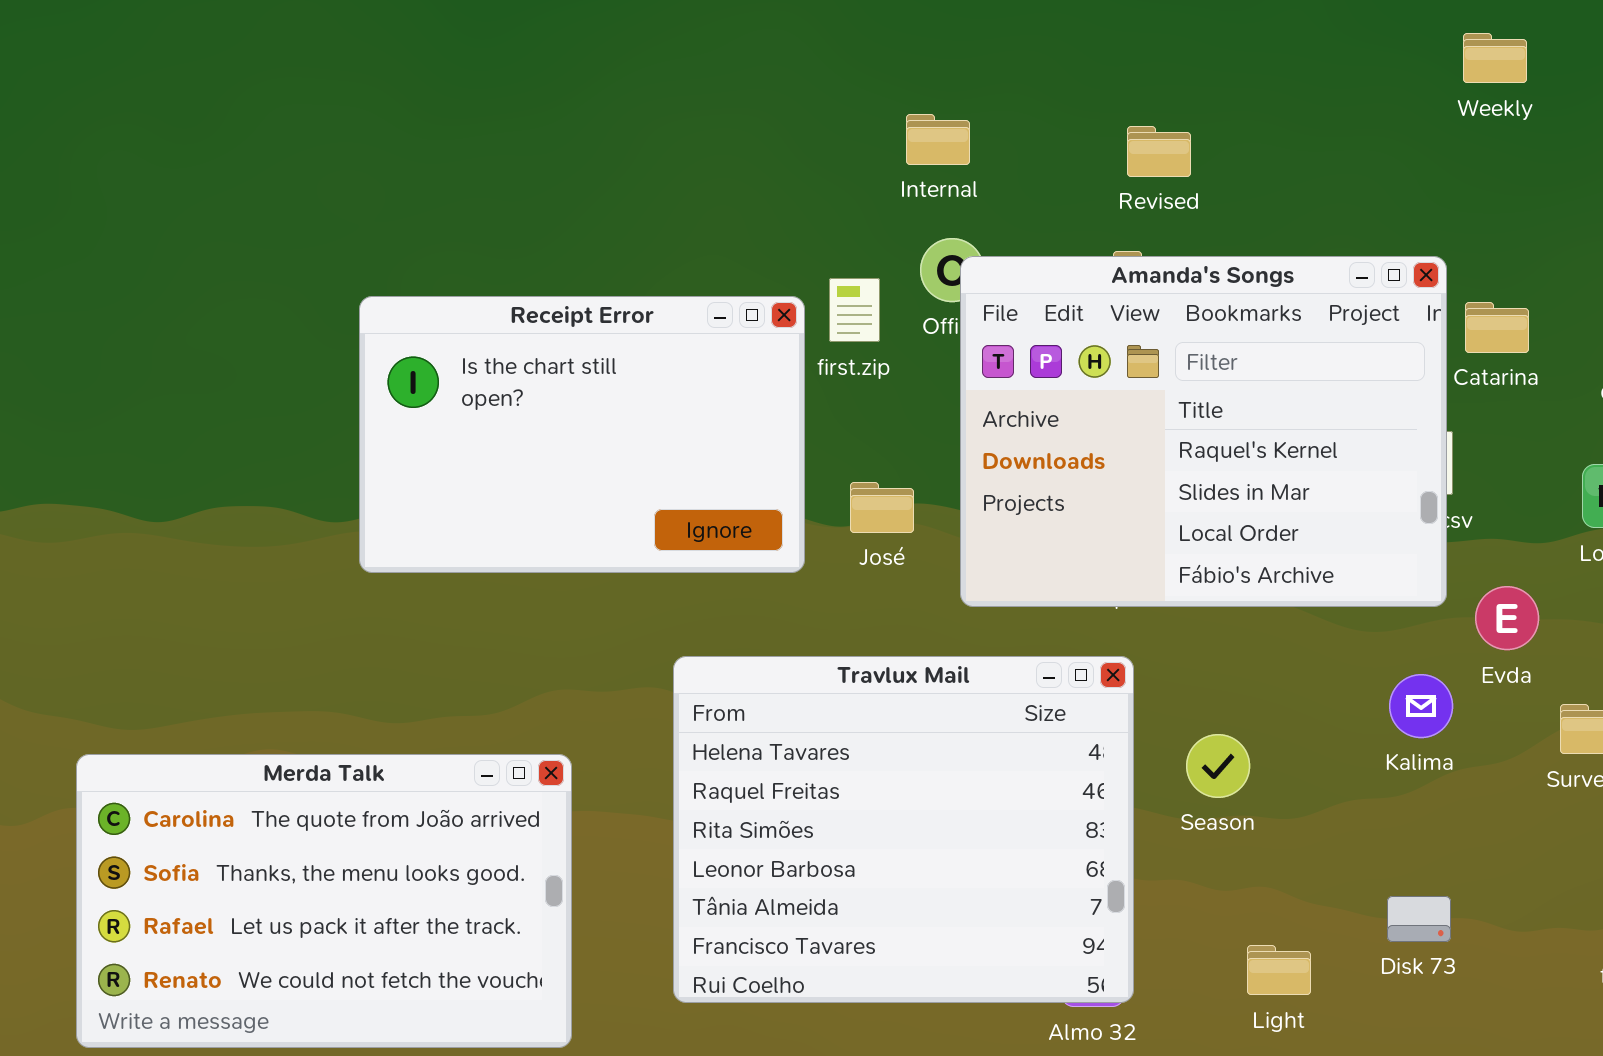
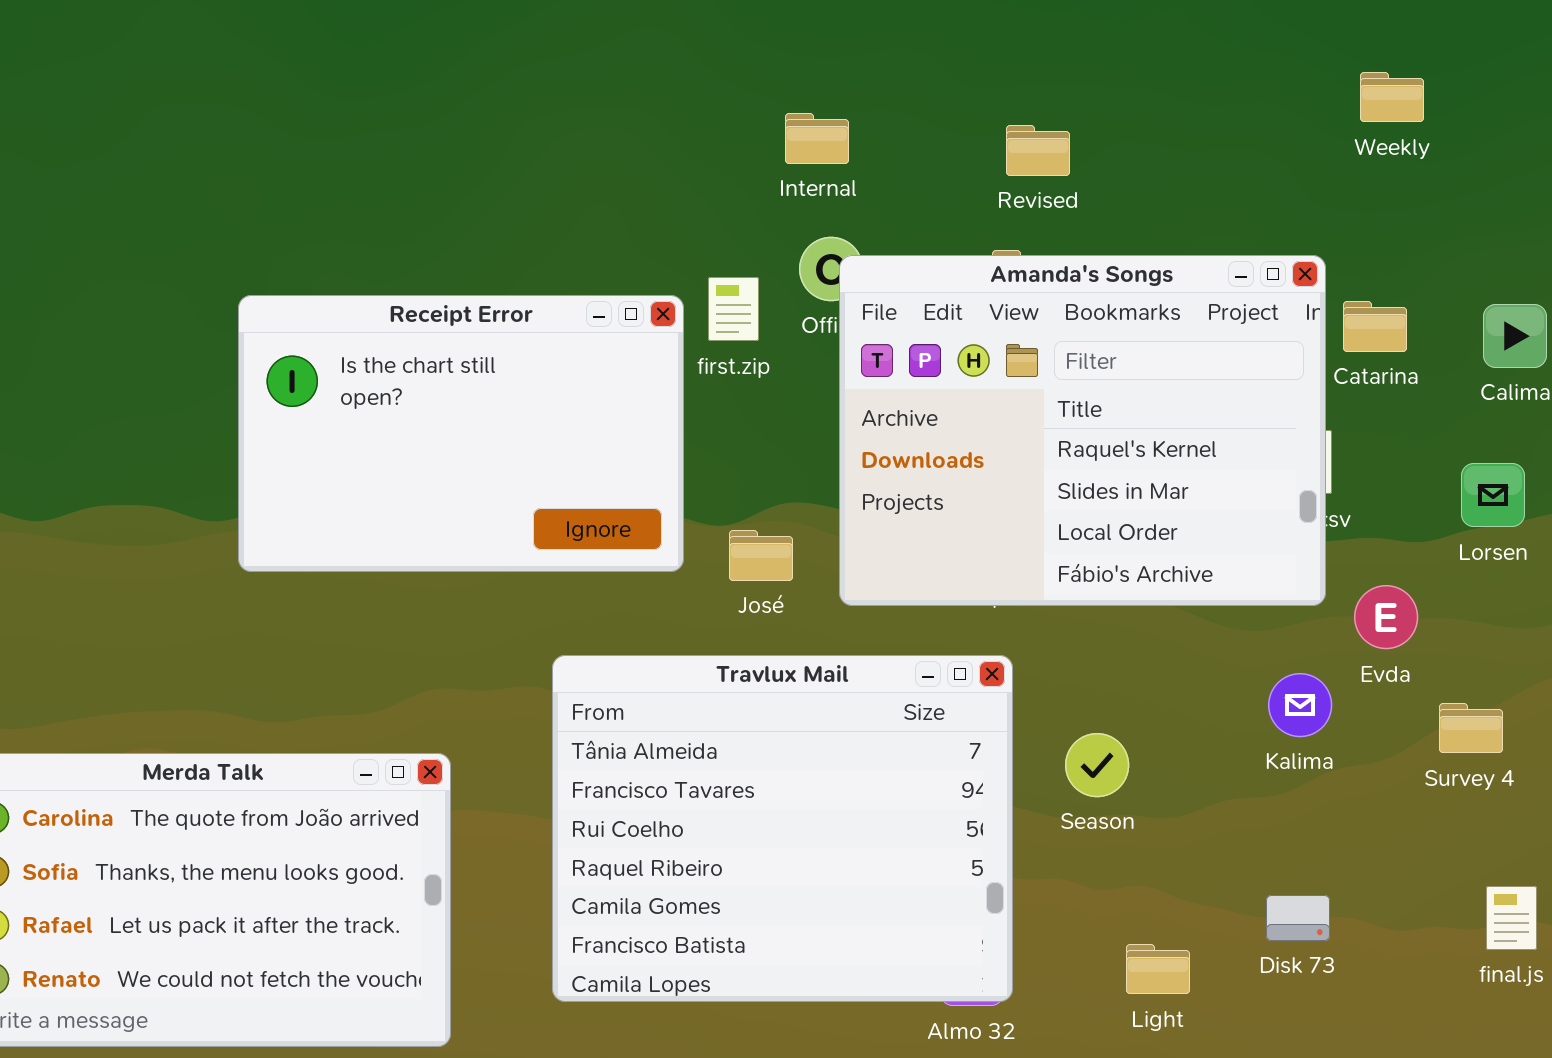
Weekly: [1463,33,1527,83] -> [1360,72,1424,122], moved
José: [850,482,914,533] -> [729,530,793,581], moved
Travlux Mail: [673,656,1134,1003] -> [552,655,1013,1002], scrolled down 4 rows

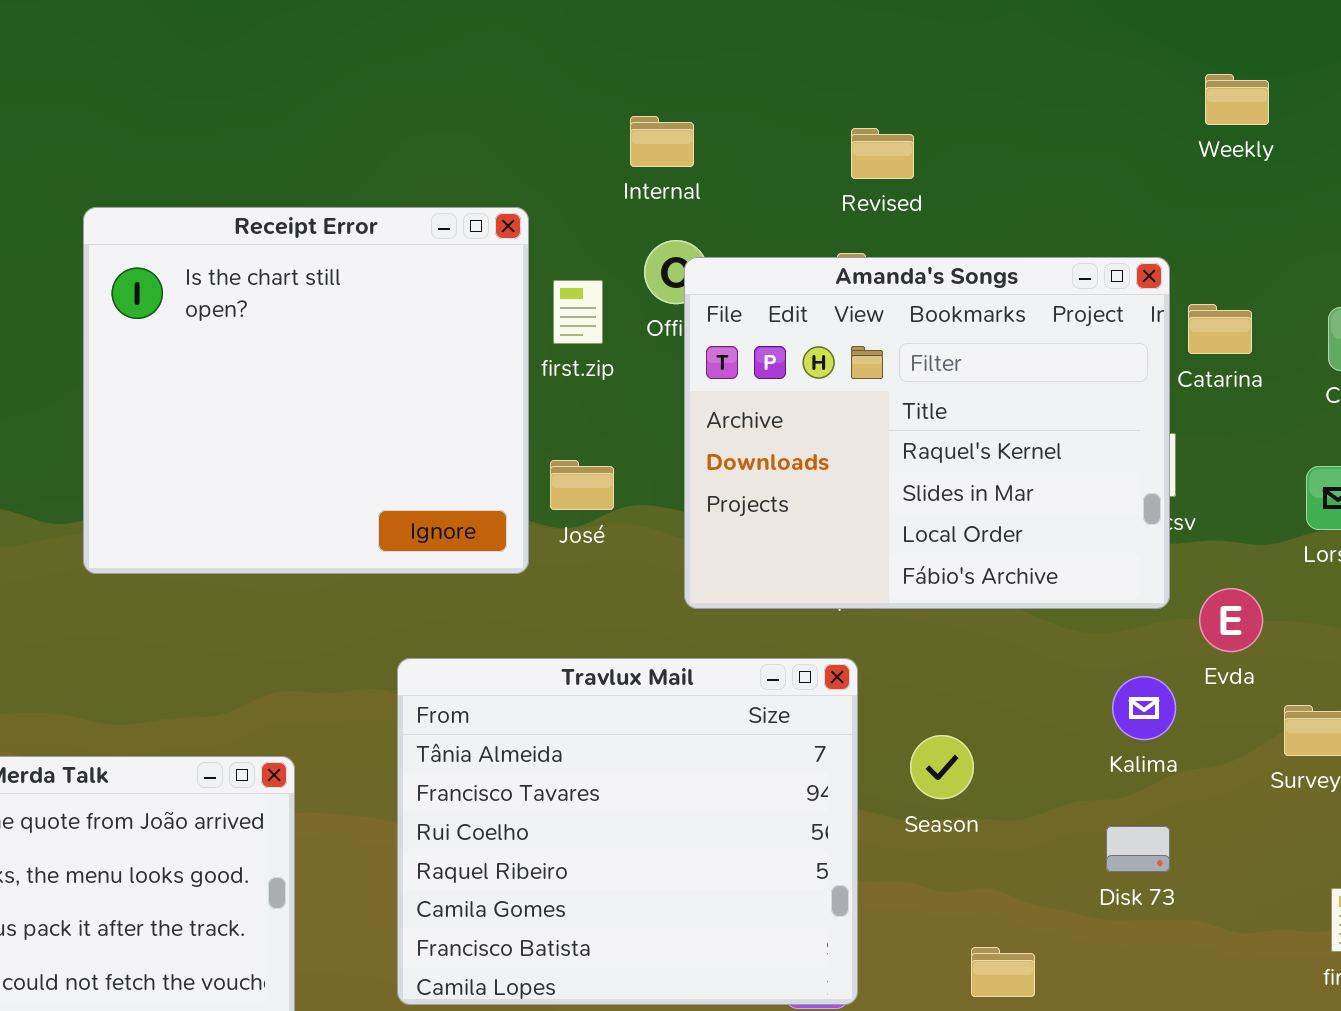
Receipt Error: [238,295,684,572] -> [83,207,529,574], resized
José: [729,530,793,581] -> [550,460,614,510], moved
Disk 73: [1266,895,1330,941] -> [1106,826,1170,872], moved

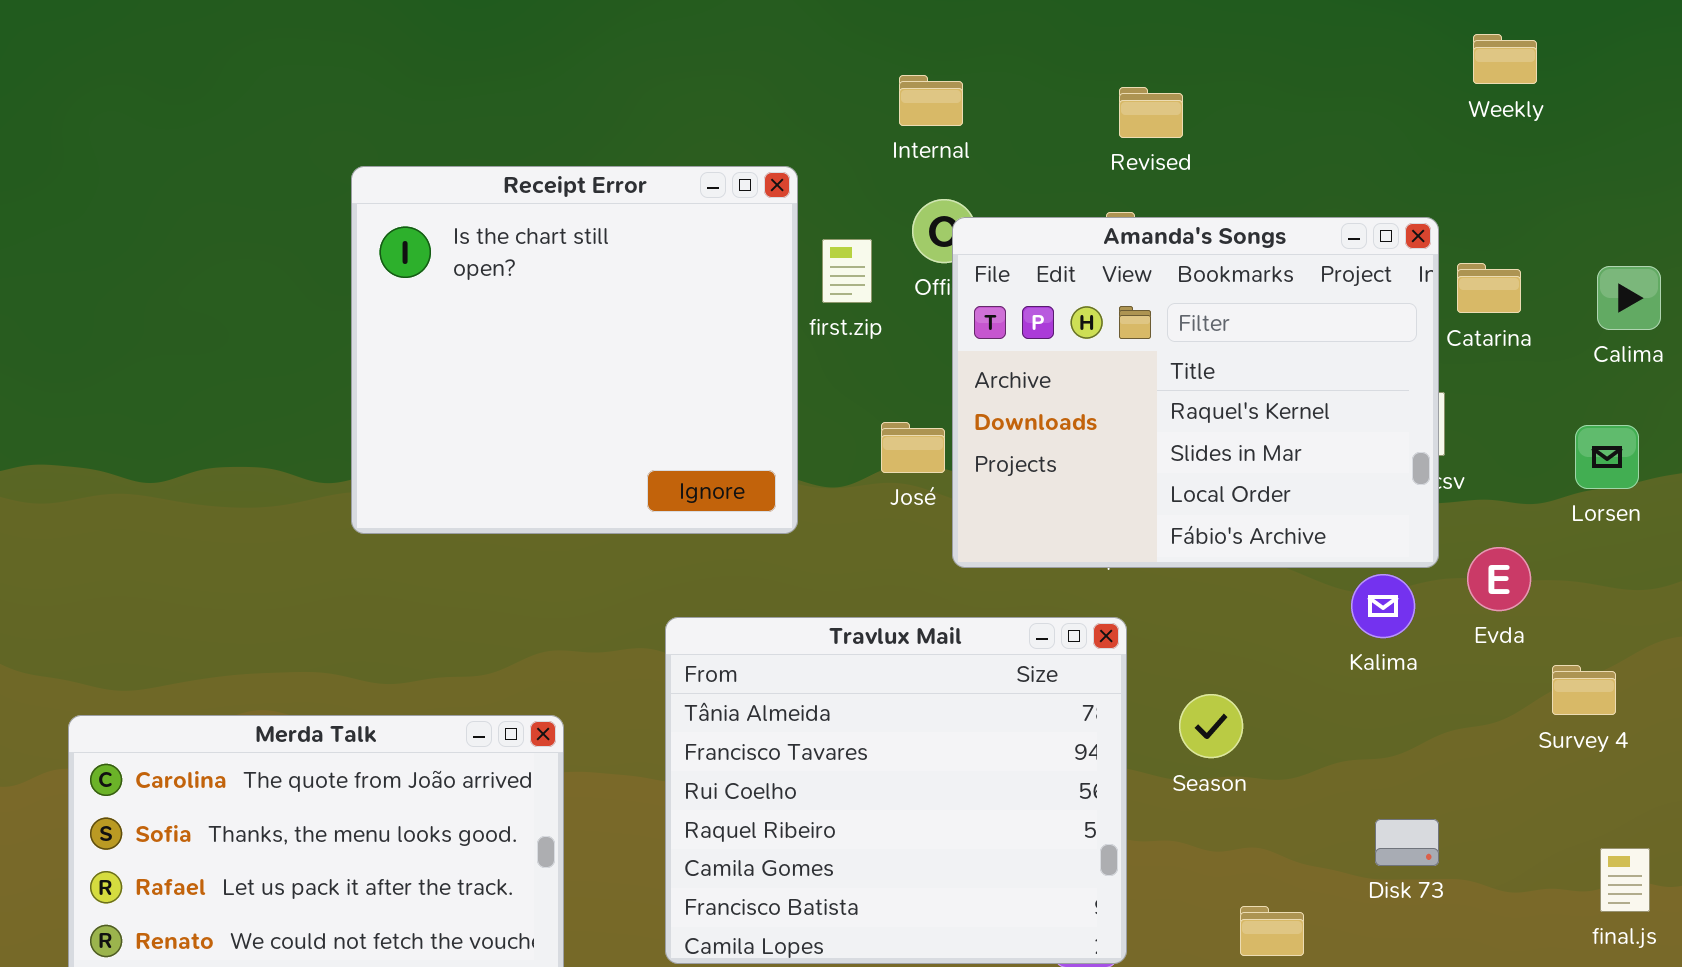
José: [550,460,614,510] -> [881,422,945,473], moved
Kalima: [1112,676,1176,740] -> [1351,574,1415,638], moved
Disk 73: [1106,826,1170,872] -> [1375,819,1439,866], moved

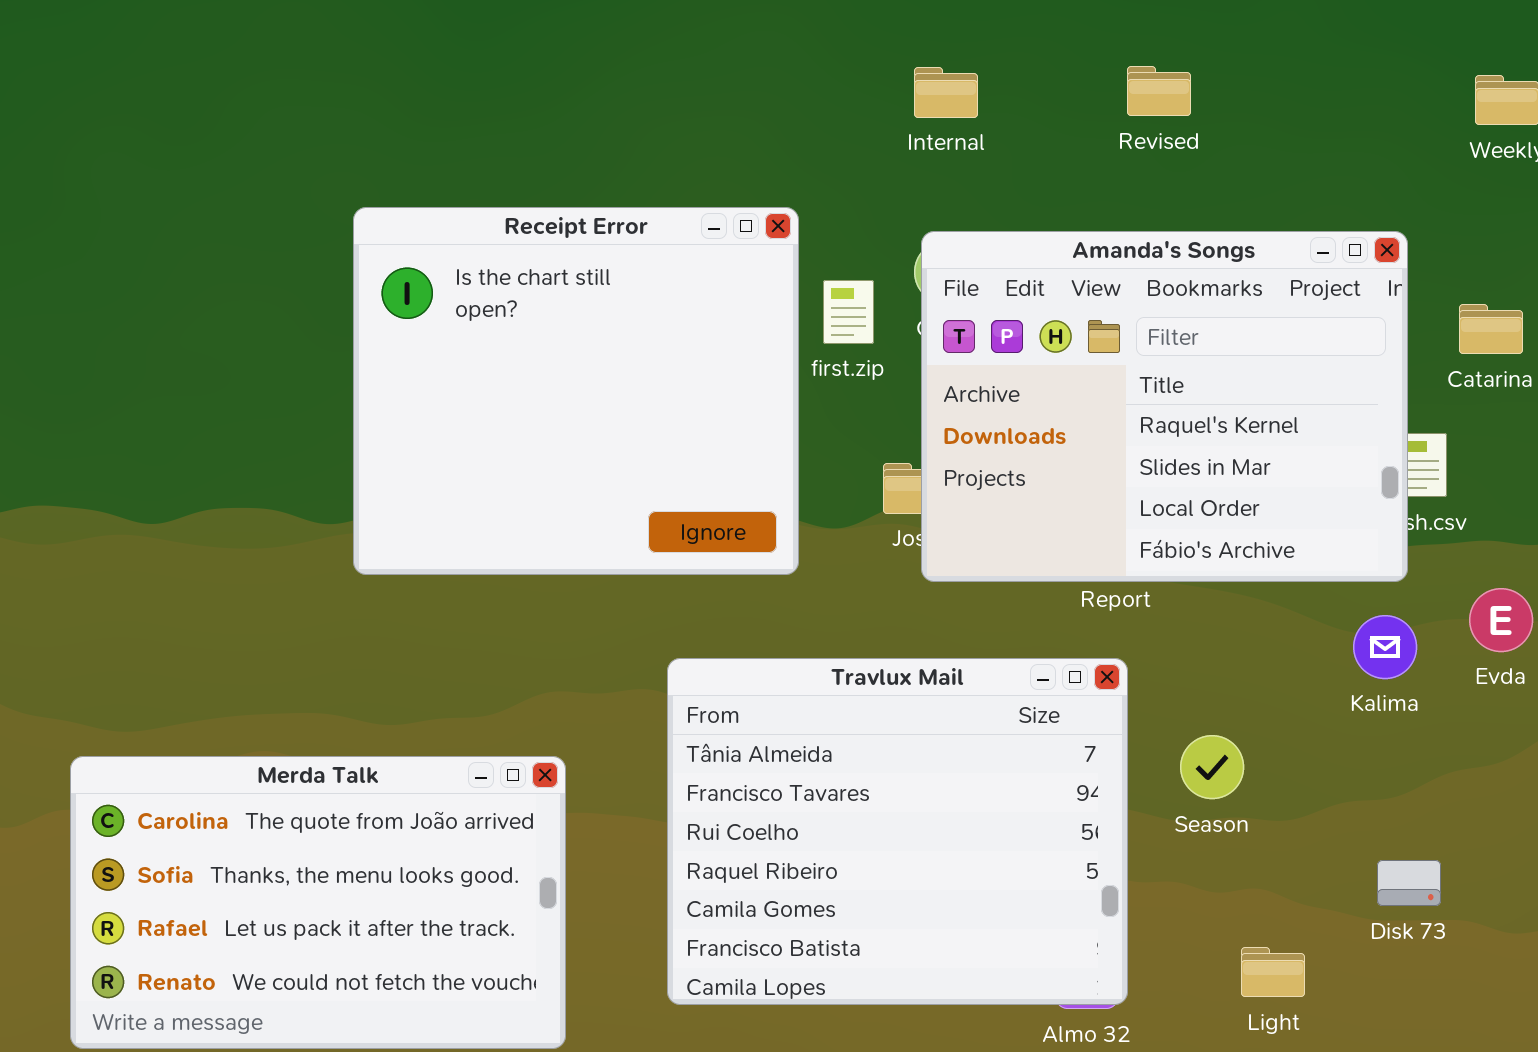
Internal: [899,75,963,126] -> [914,67,978,118], moved
Revised: [1119,87,1183,138] -> [1127,66,1191,116], moved
Amanda's Songs: [952,217,1439,568] -> [921,231,1408,582], moved

